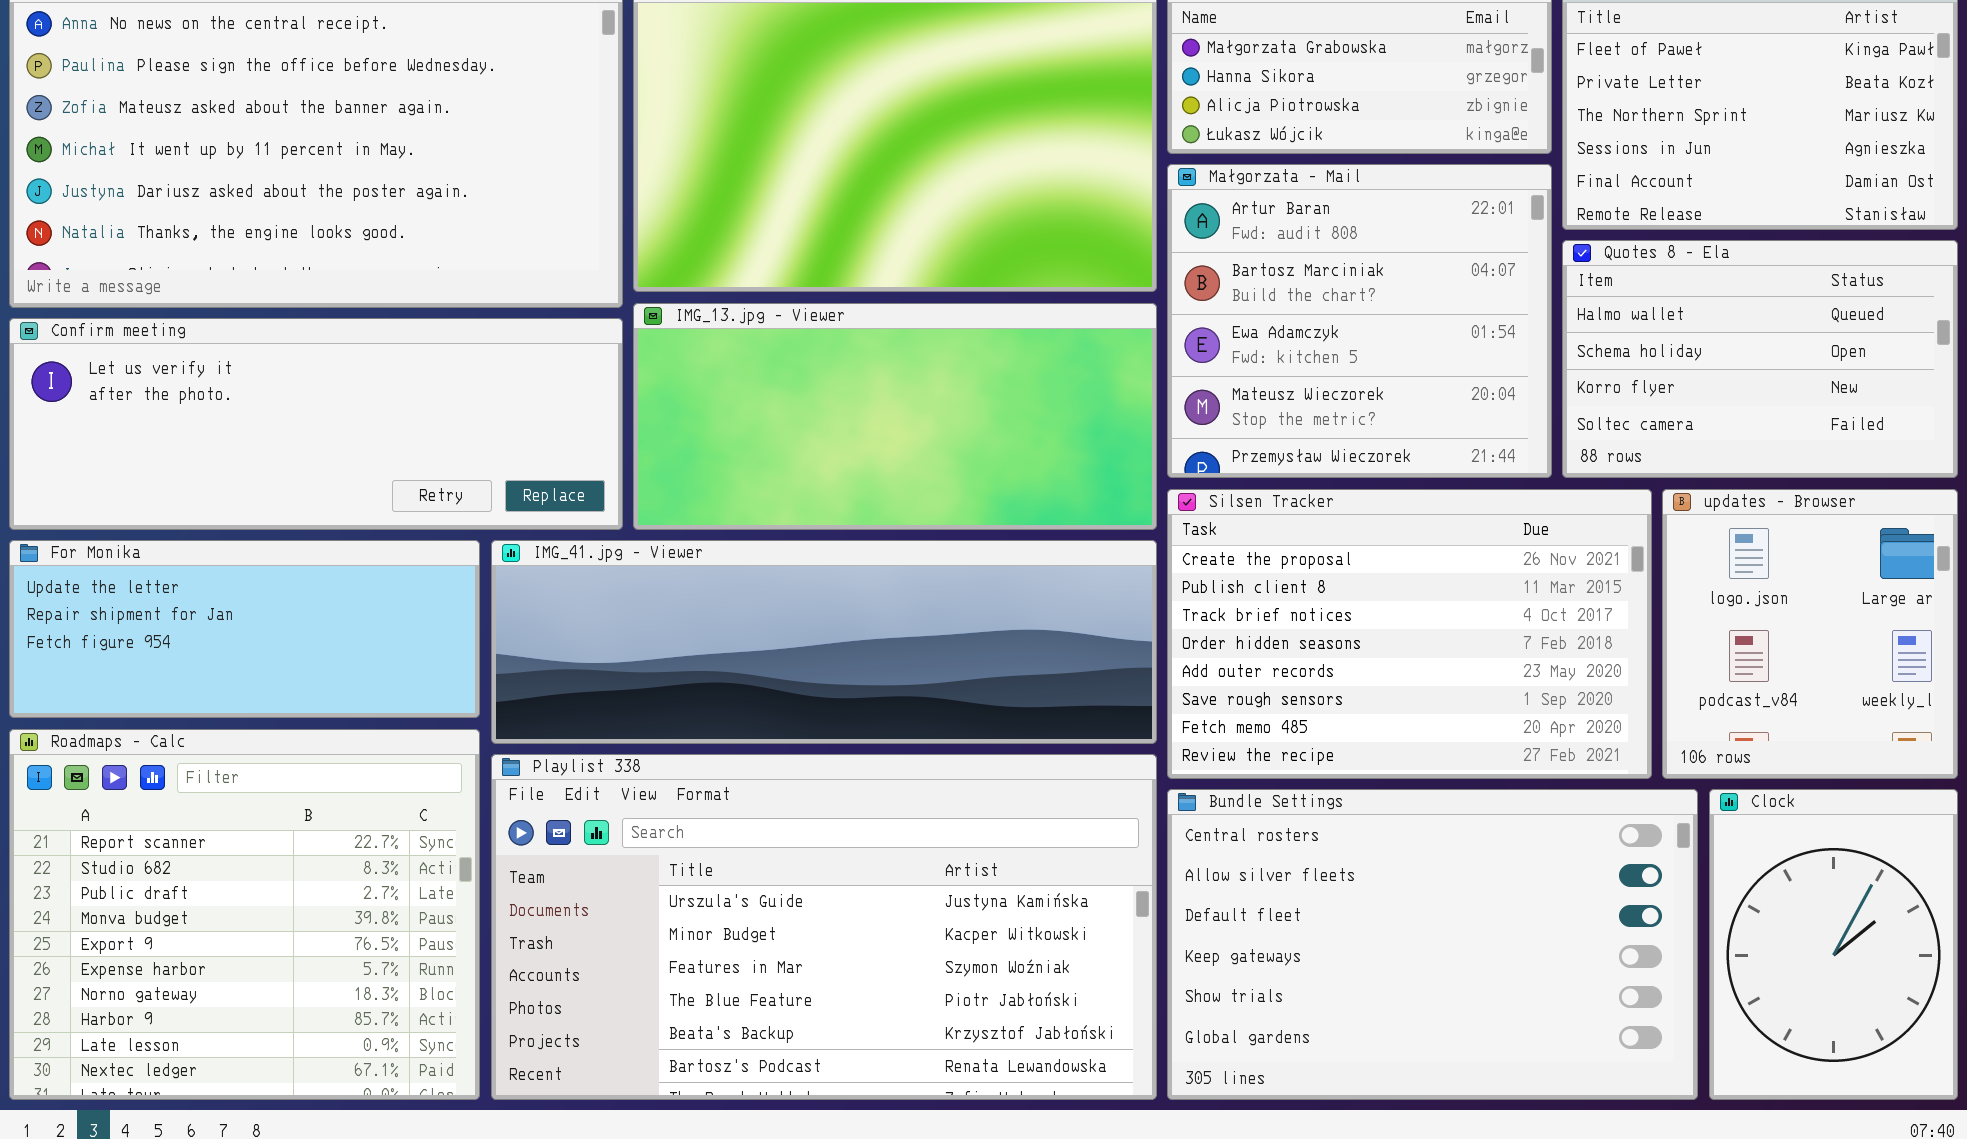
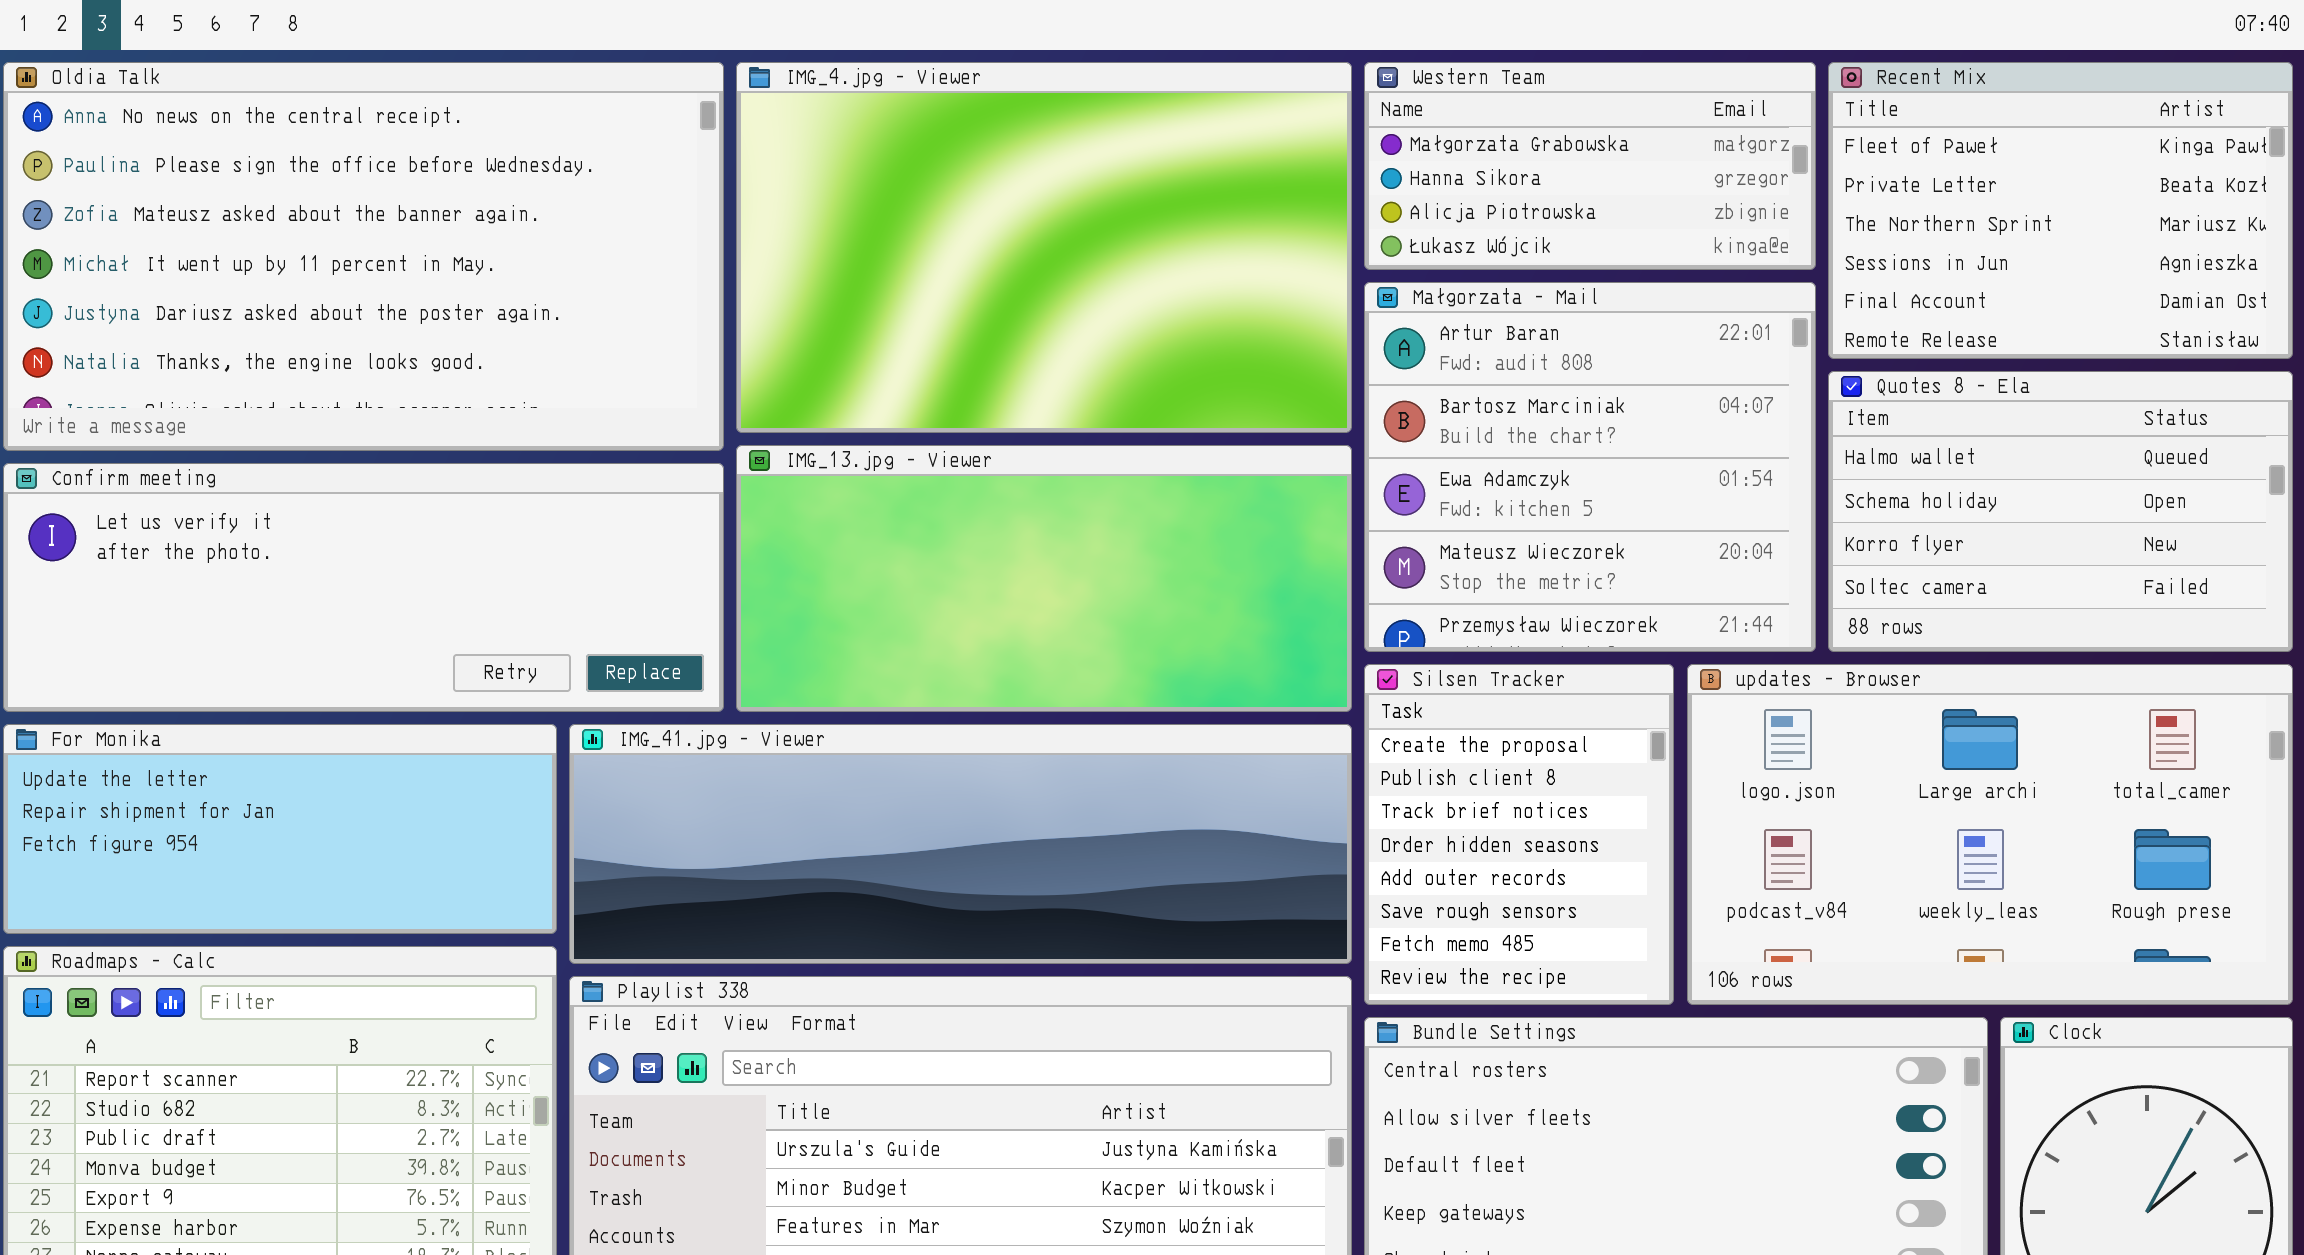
Silsen Tracker: [1167,489,1652,779] -> [1364,664,1674,1005], resized
updates - Browser: [1662,489,1958,779] -> [1687,664,2293,1005], resized

